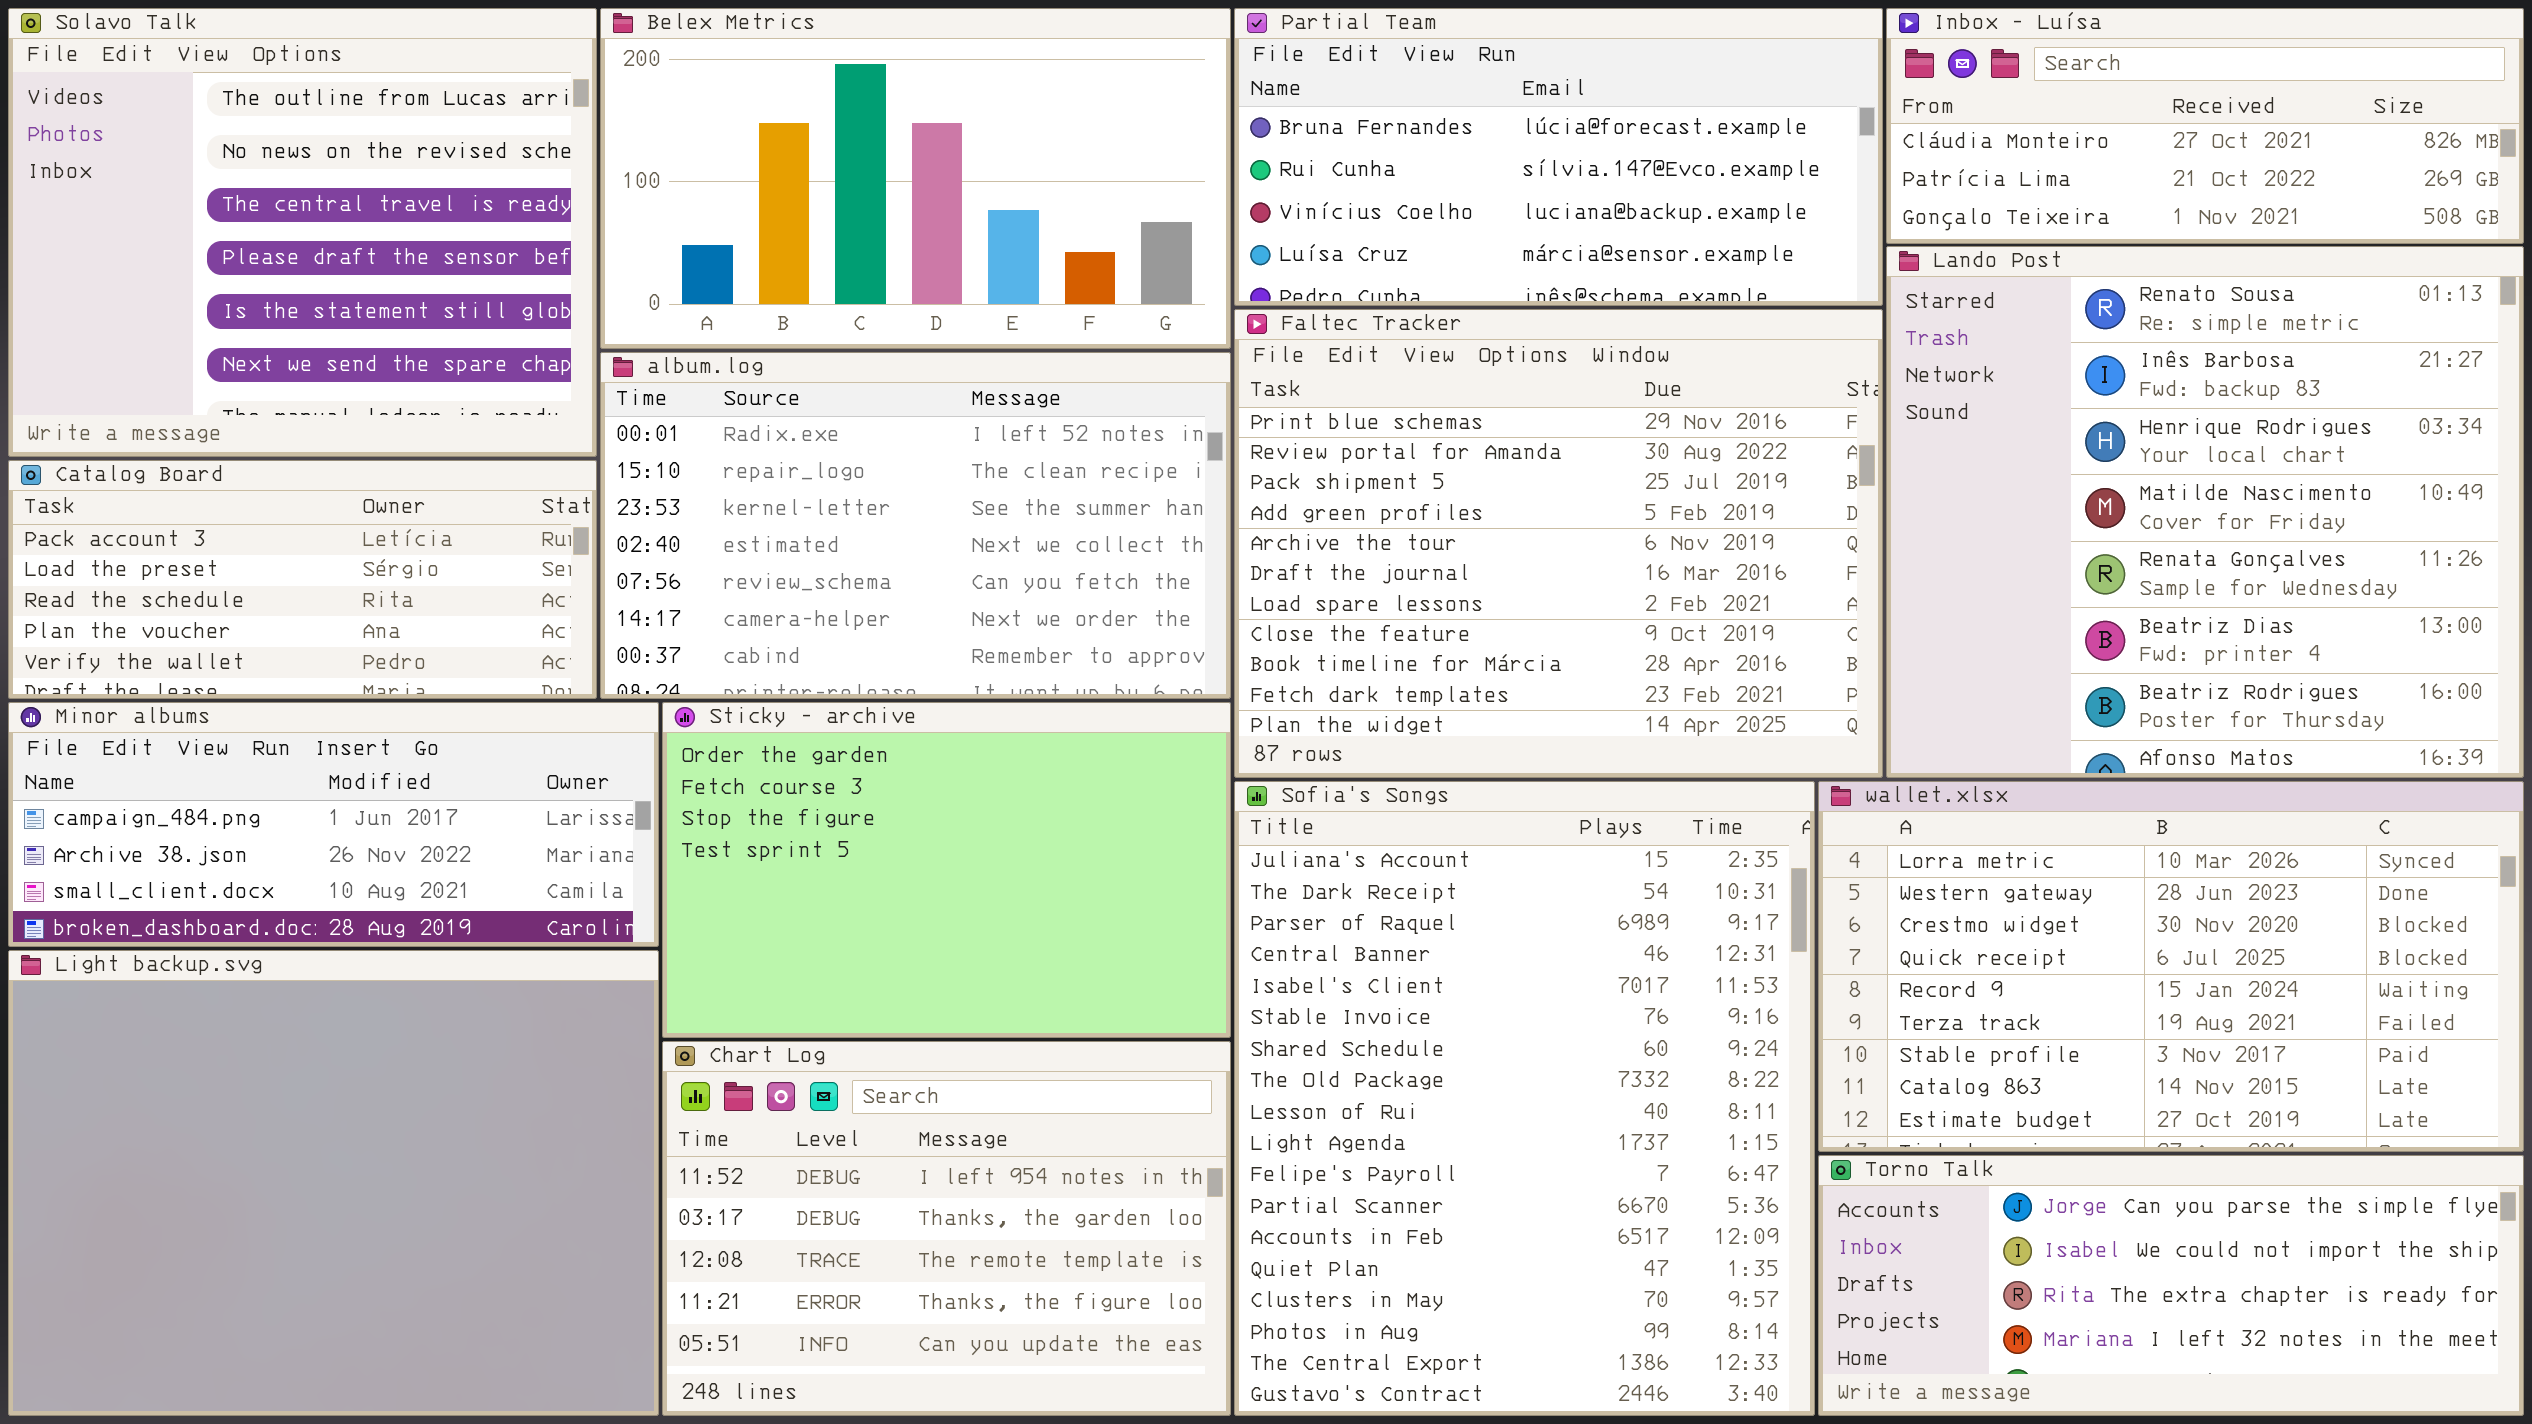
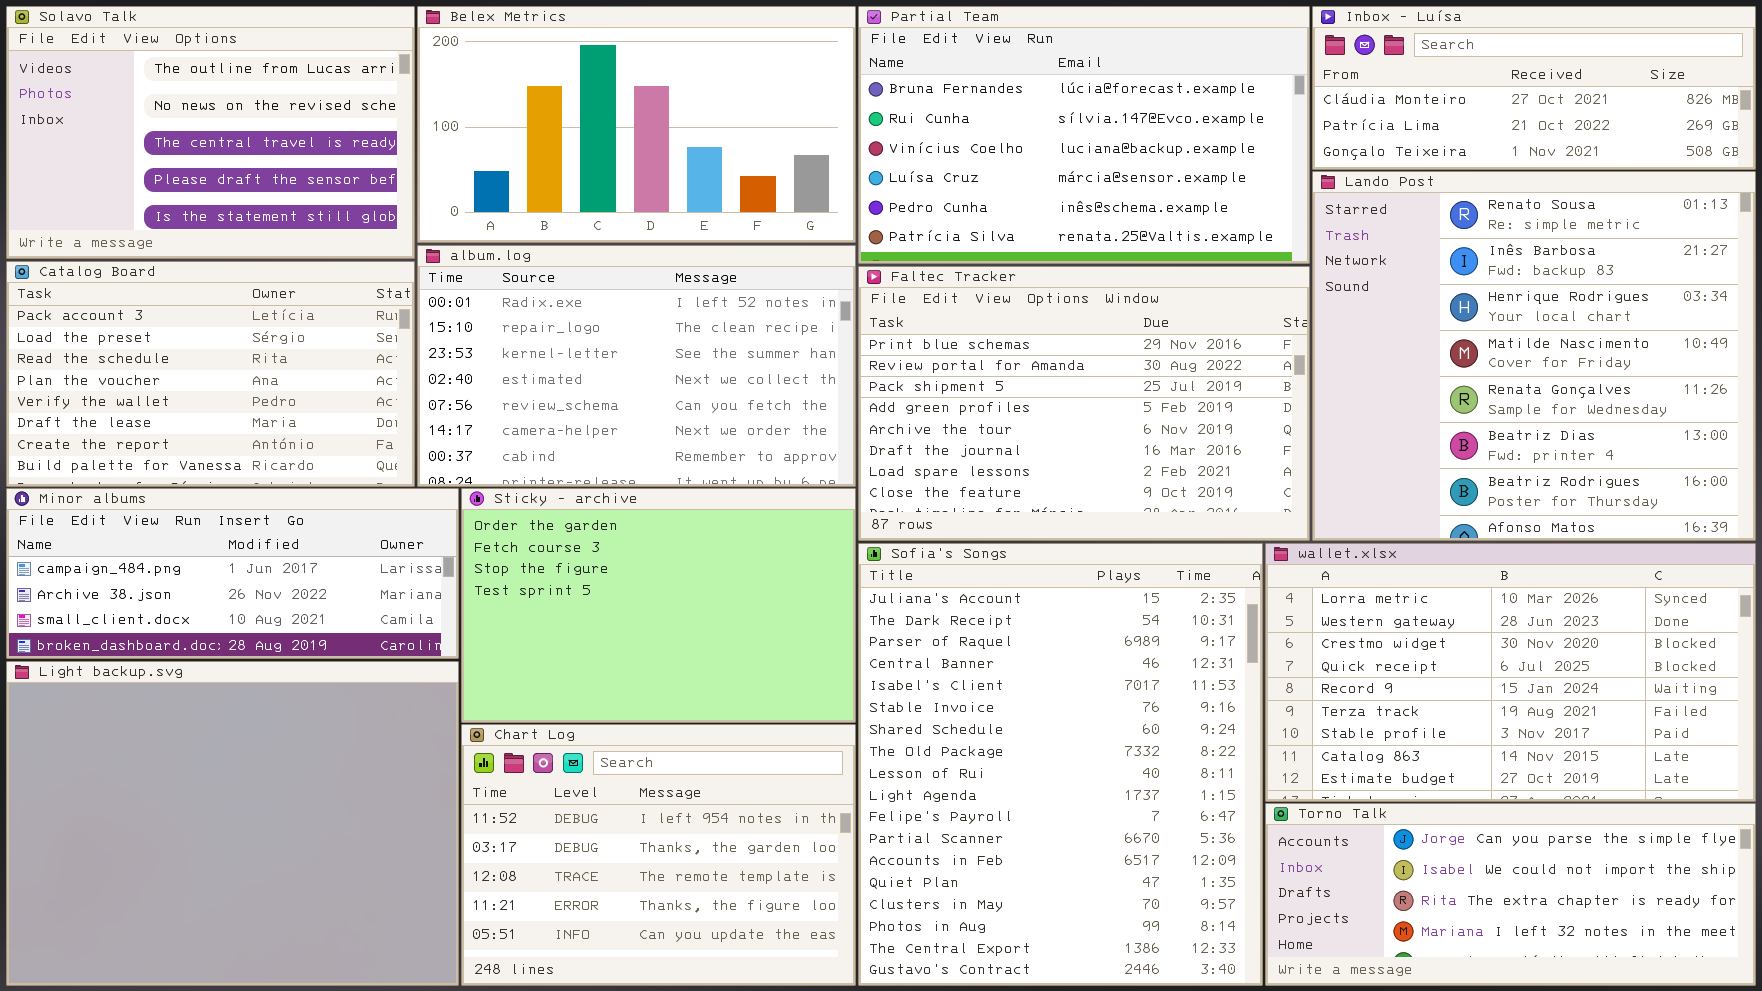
Solavo Talk: [8,8,597,457] -> [6,6,415,259], resized
Partial Team: [1234,8,1883,306] -> [858,6,1310,264], resized
Faltec Tracker: [1234,309,1883,778] -> [858,266,1310,541], resized
Catalog Board: [8,460,597,699] -> [6,261,415,487], resized

